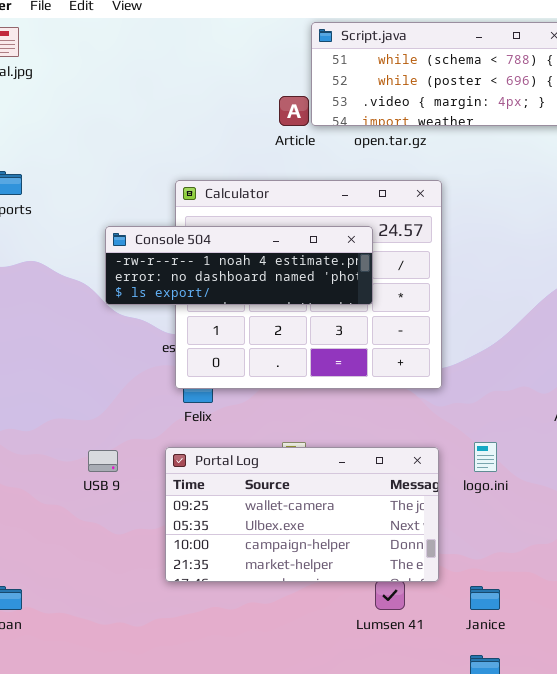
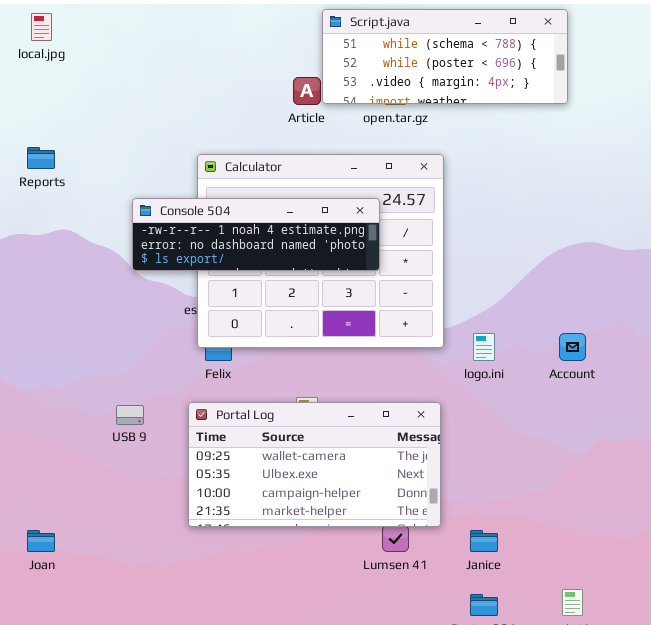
logo.ini: [474,442,497,472] -> [473,333,495,361], moved

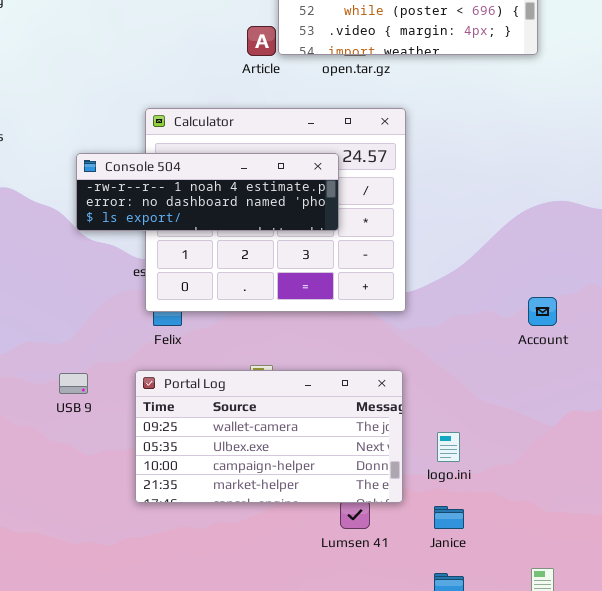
logo.ini: [473,333,495,361] -> [437,432,460,462], moved

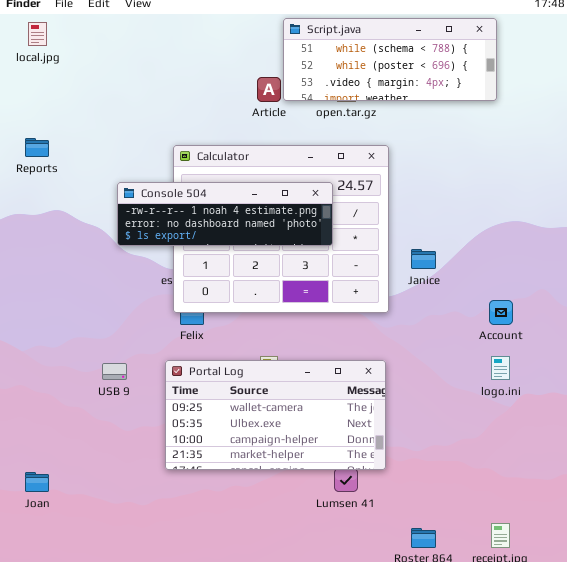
logo.ini: [437,432,460,462] -> [491,356,510,380], moved
Janice: [434,506,464,529] -> [411,249,436,269], moved

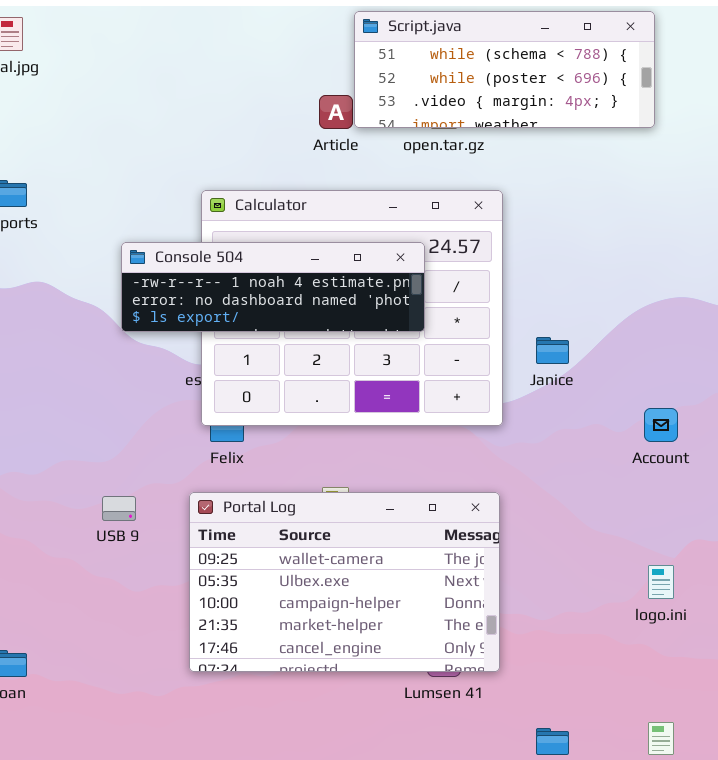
logo.ini: [491,356,510,380] -> [648,565,674,599], moved
Portal Log: [165,360,386,470] -> [189,492,500,672], resized

